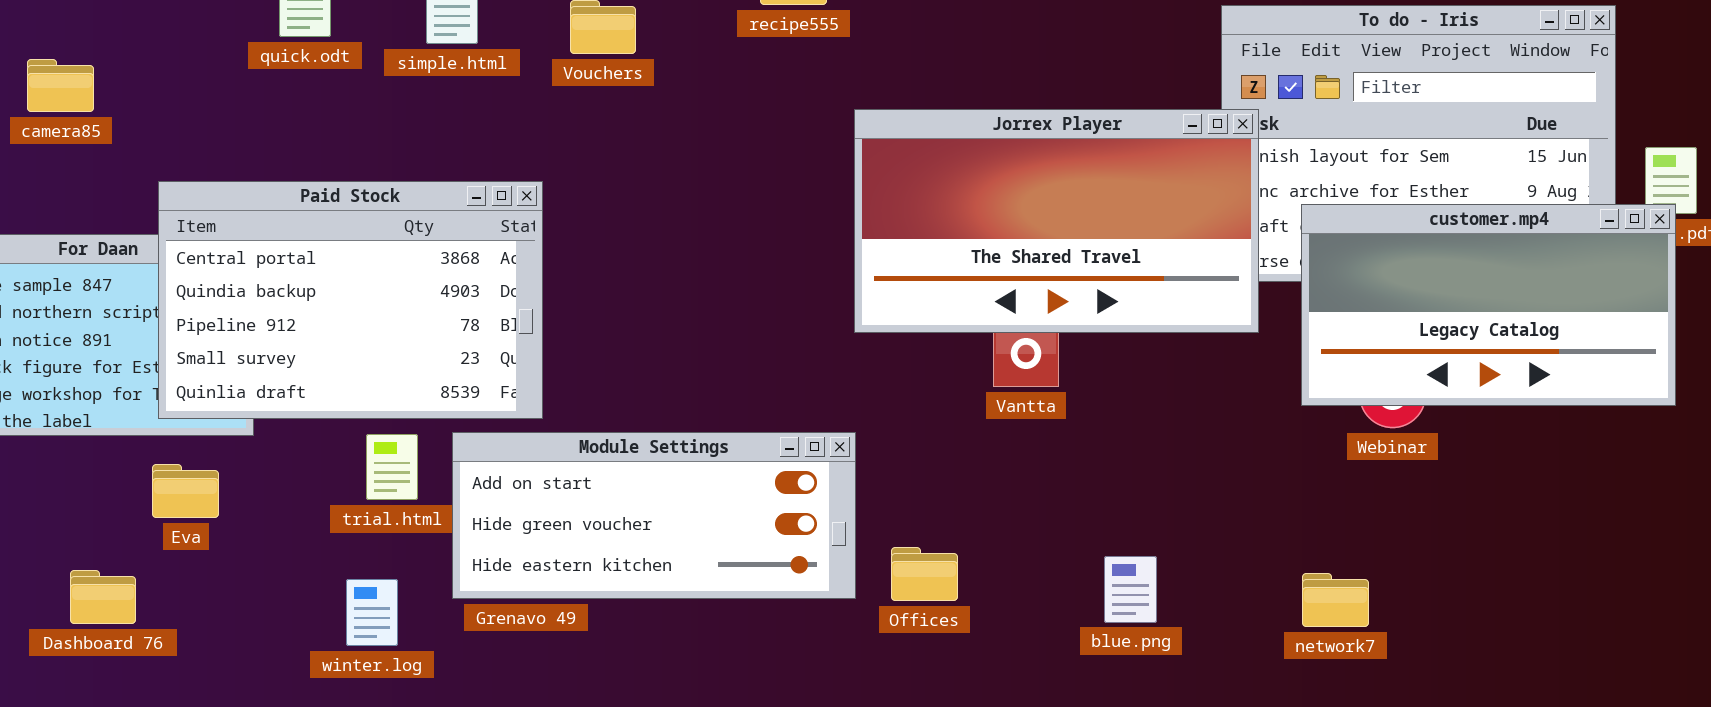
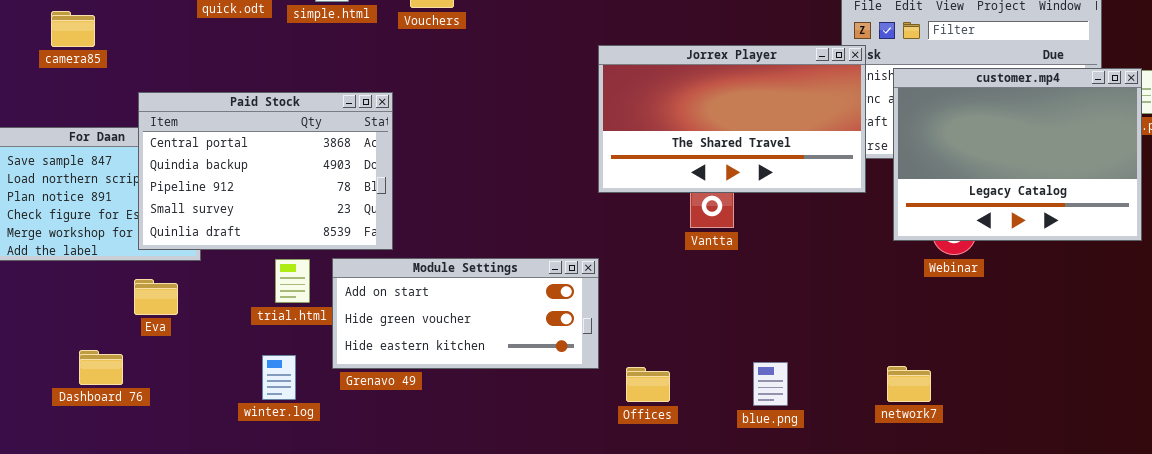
customer.mp4: [1301,204,1676,406] -> [893,68,1142,241], resized
Offices: [891,547,958,601] -> [626,367,670,402], moved
blue.png: [1104,556,1157,623] -> [753,362,788,406], moved
network7: [1302,573,1369,627] -> [887,366,931,402], moved

